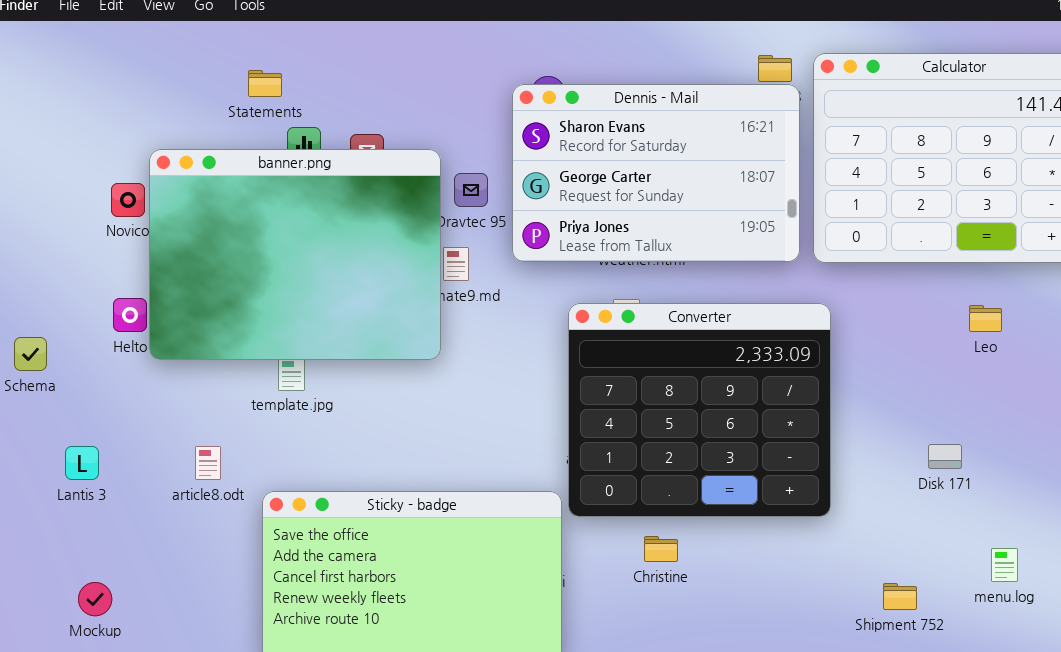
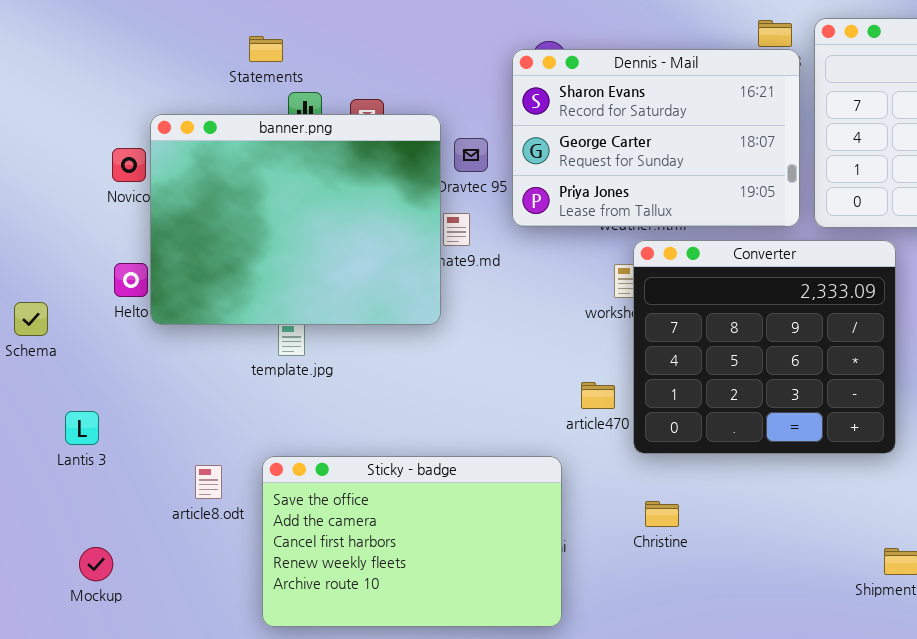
Converter: [568,303,831,517] -> [633,240,896,454], moved
article8.odt: [195,446,221,480] -> [195,465,222,499], moved

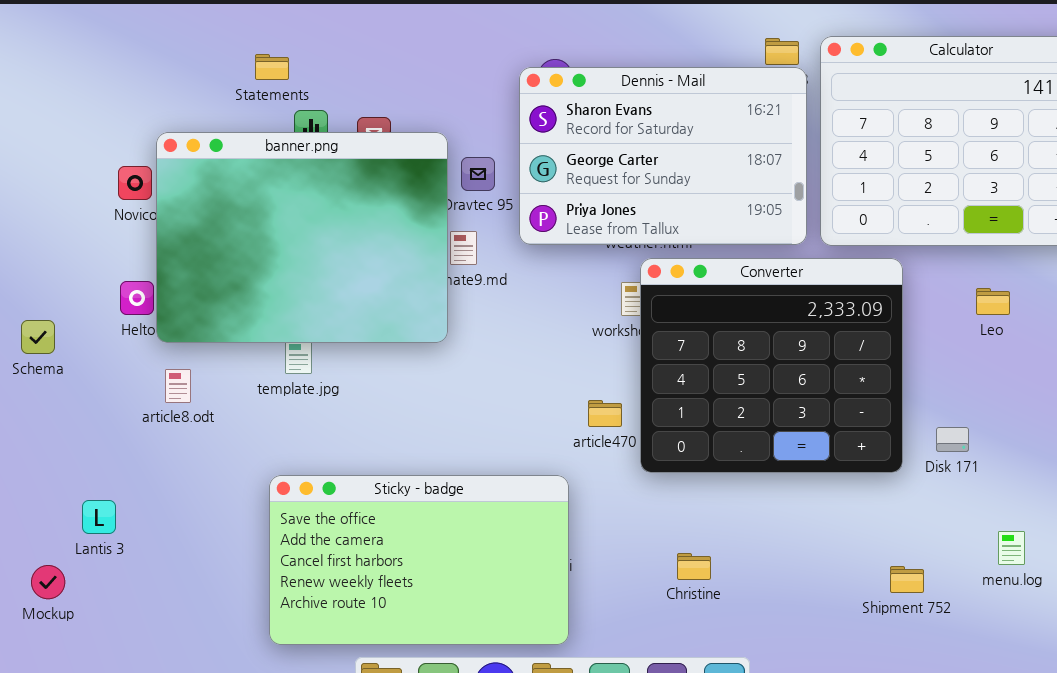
Lantis 3: [65,411,99,445] -> [82,500,116,534], moved
article8.odt: [195,465,222,499] -> [165,369,191,403], moved
Christine: [645,501,679,527] -> [677,553,711,580], moved
Mockup: [79,547,113,581] -> [31,565,65,599], moved

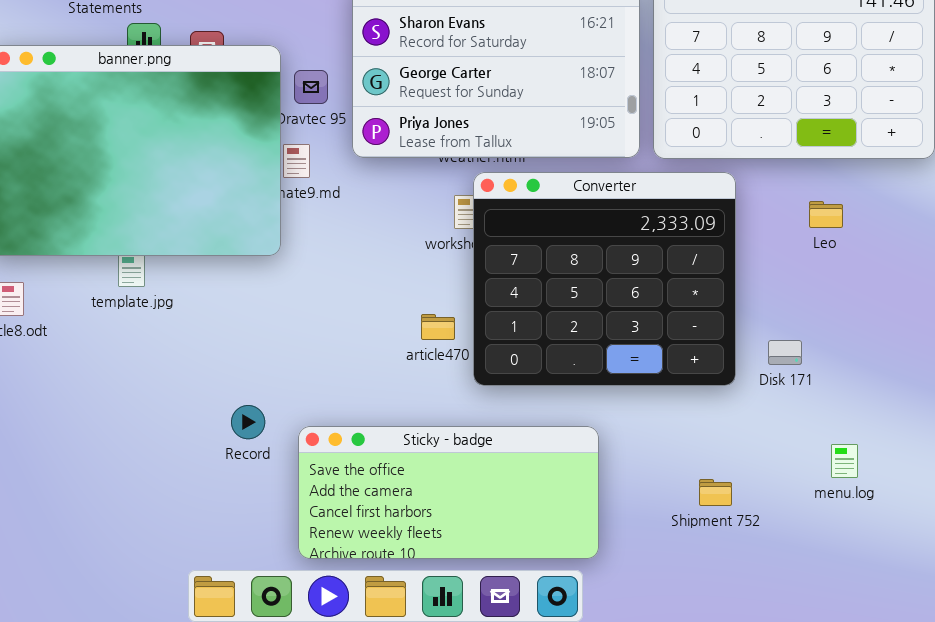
Sticky - badge: [269,475,569,645] -> [298,426,599,559], moved, resized
Shipment 752: [890,566,924,593] -> [699,479,732,506], moved

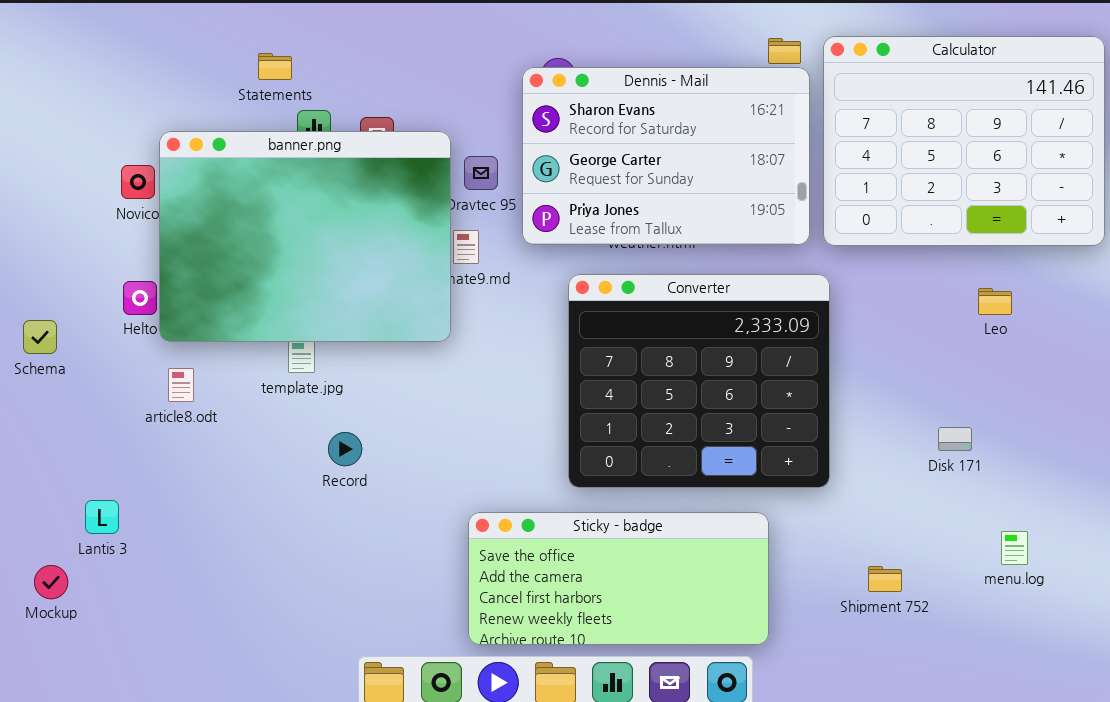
Converter: [473,172,736,386] -> [568,274,830,488], moved
Record: [231,405,265,439] -> [328,432,362,466], moved

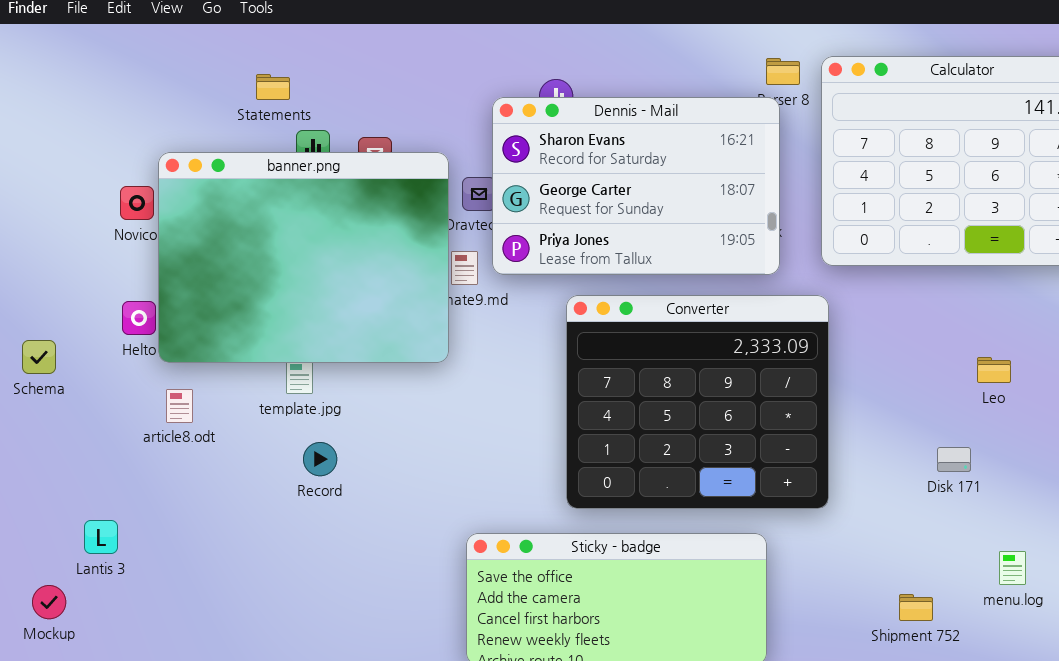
Dennis - Mail: [522,67,810,245] -> [492,97,780,275], moved
Leo: [978,288,1012,315] -> [977,357,1011,383], moved
Record: [328,432,362,466] -> [303,442,337,476], moved
Shipment 752: [868,566,902,592] -> [899,594,933,621], moved

